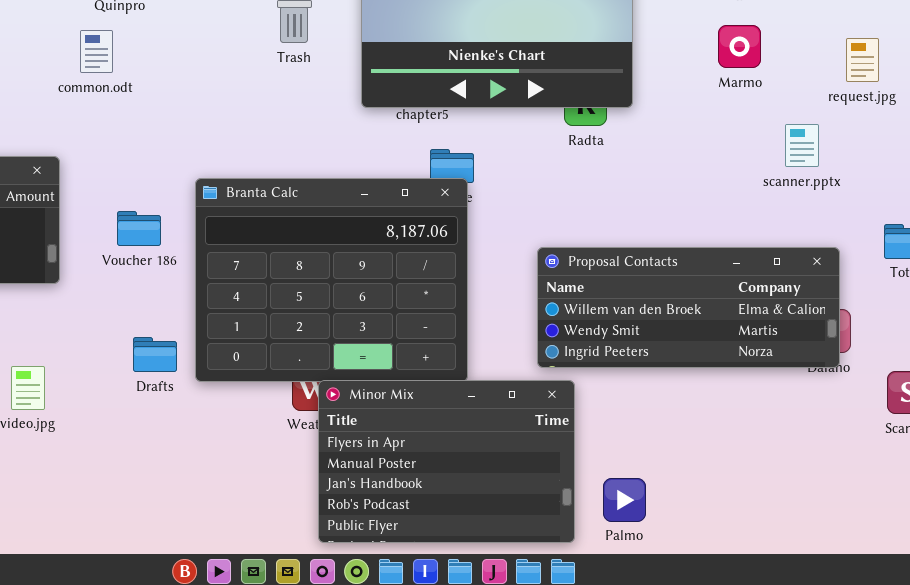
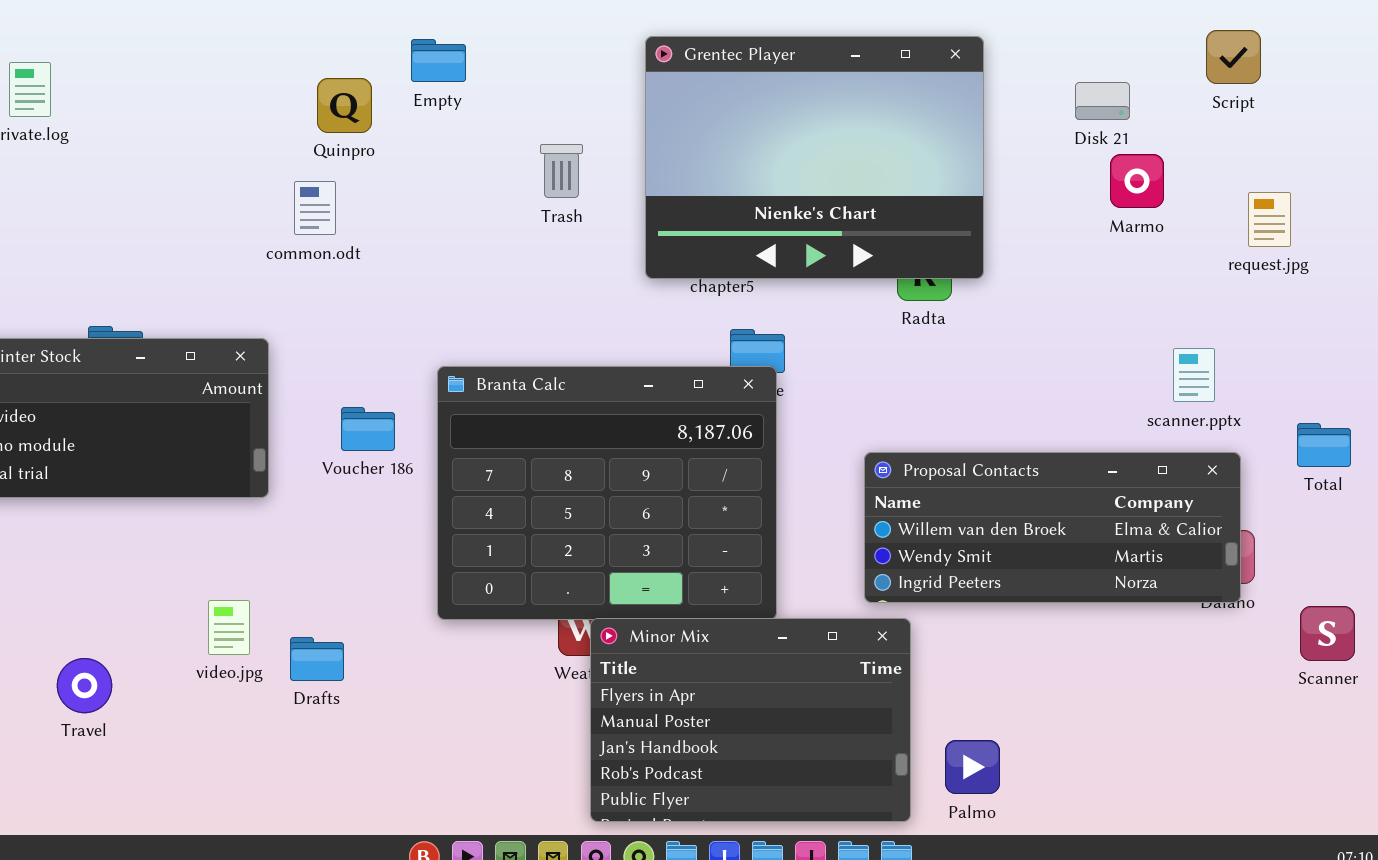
Marmo: [718,25,761,68] -> [1110,154,1164,208], moved
scanner.pptx: [785,124,819,167] -> [1173,348,1215,402], moved
Drafts: [133,337,177,372] -> [290,637,344,681], moved

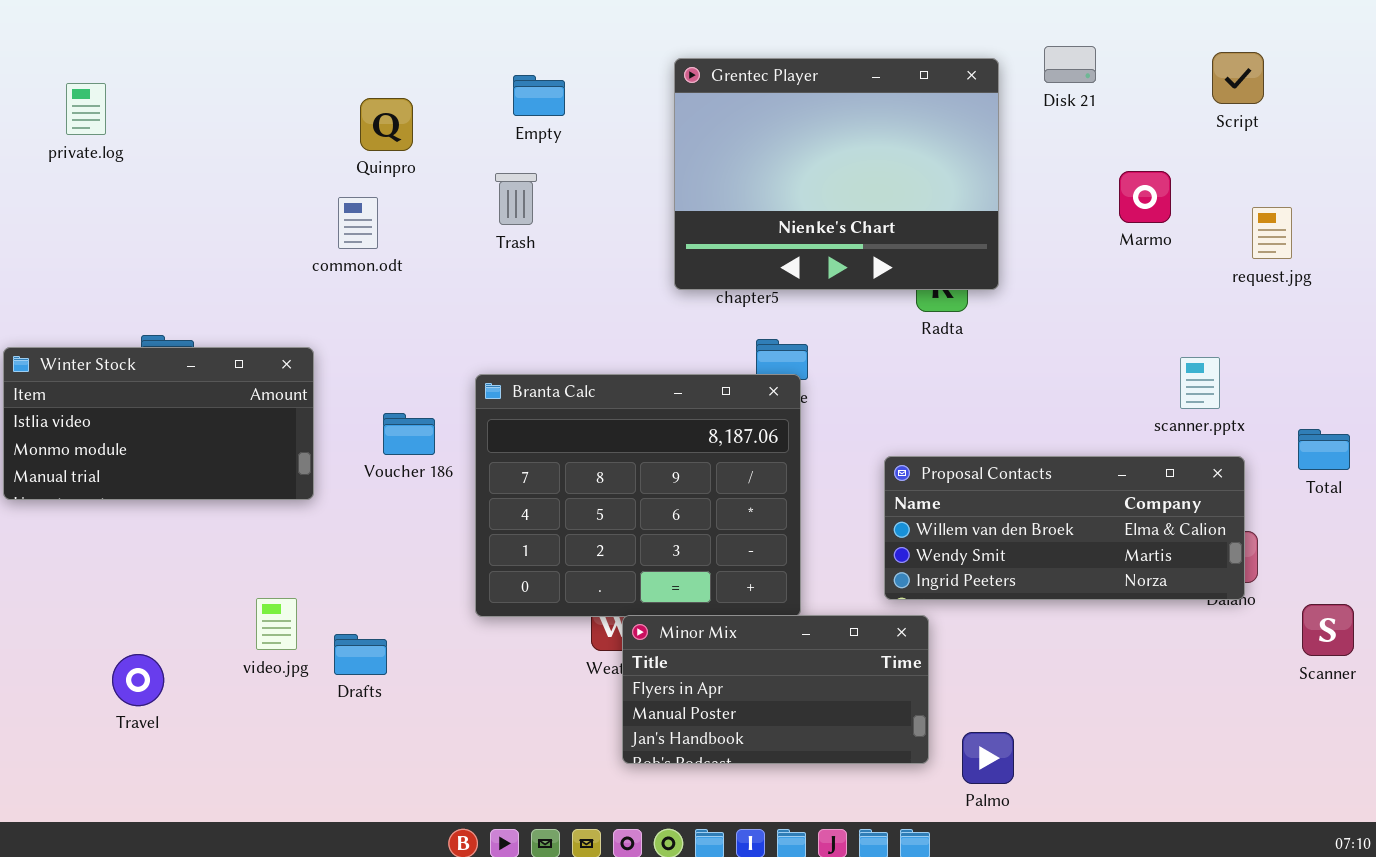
Empty: [411,39,466,82] -> [513,75,565,116], moved
Disk 21: [1075,82,1130,120] -> [1044,46,1096,83], moved
Trash: [540,144,583,198] -> [495,173,537,225], moved
Minor Mix: [590,618,911,822] -> [622,615,929,764], resized

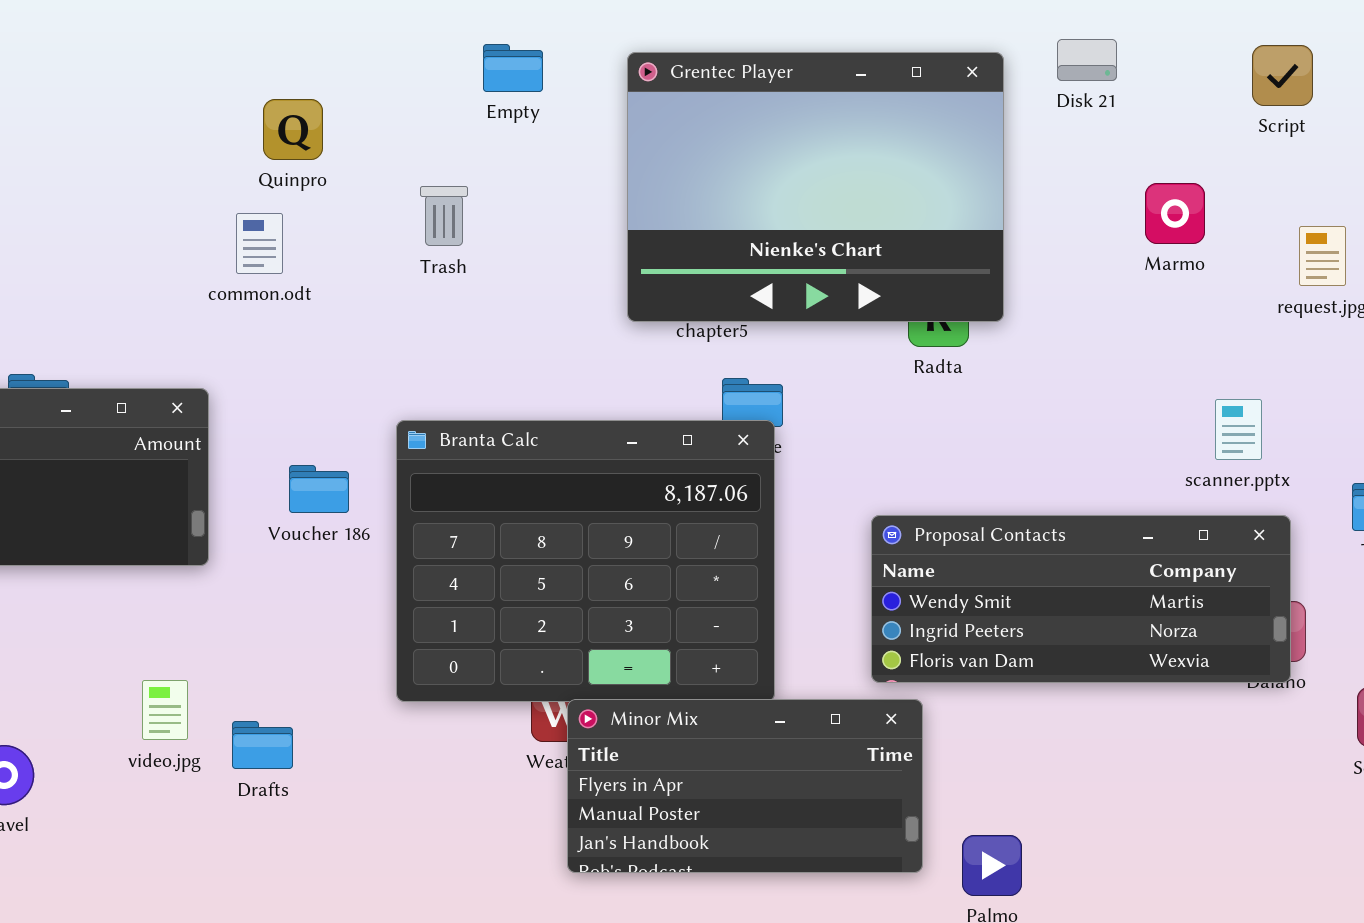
Empty: [513,75,565,116] -> [483,44,543,92], moved
Proposal Contacts: [884,456,1245,600] -> [871,515,1291,683], scrolled down 1 row

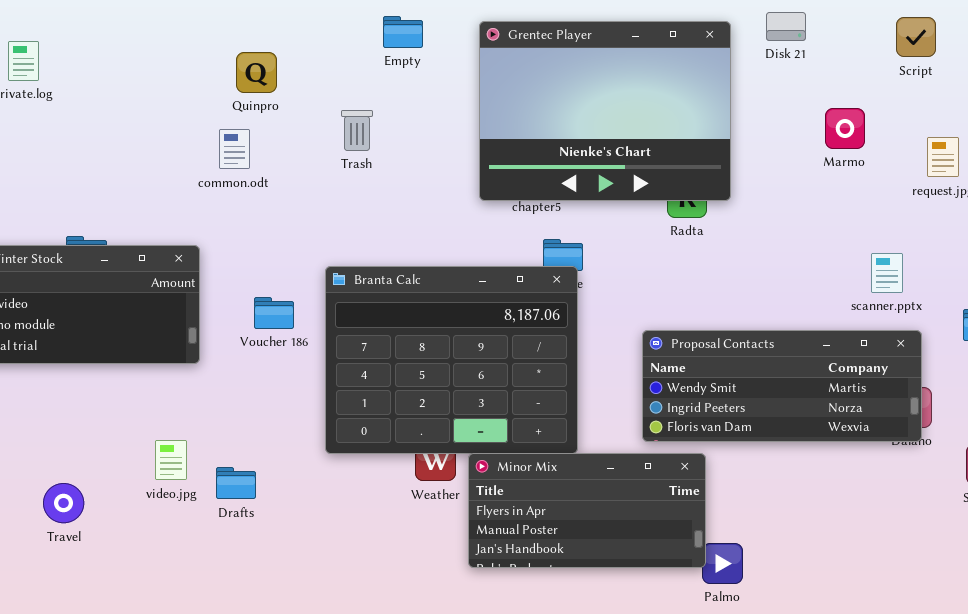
Minor Mix: [567,699,923,873] -> [468,453,706,568], moved

